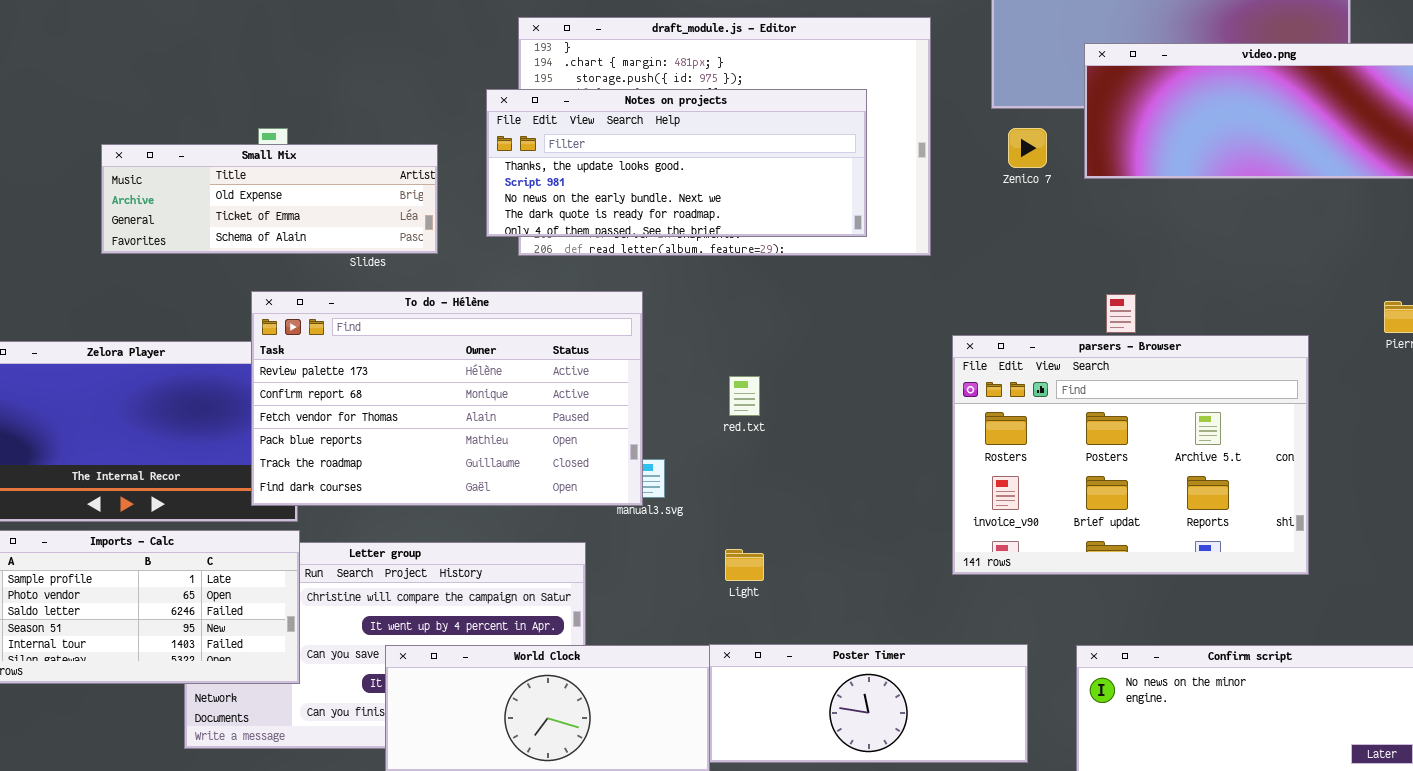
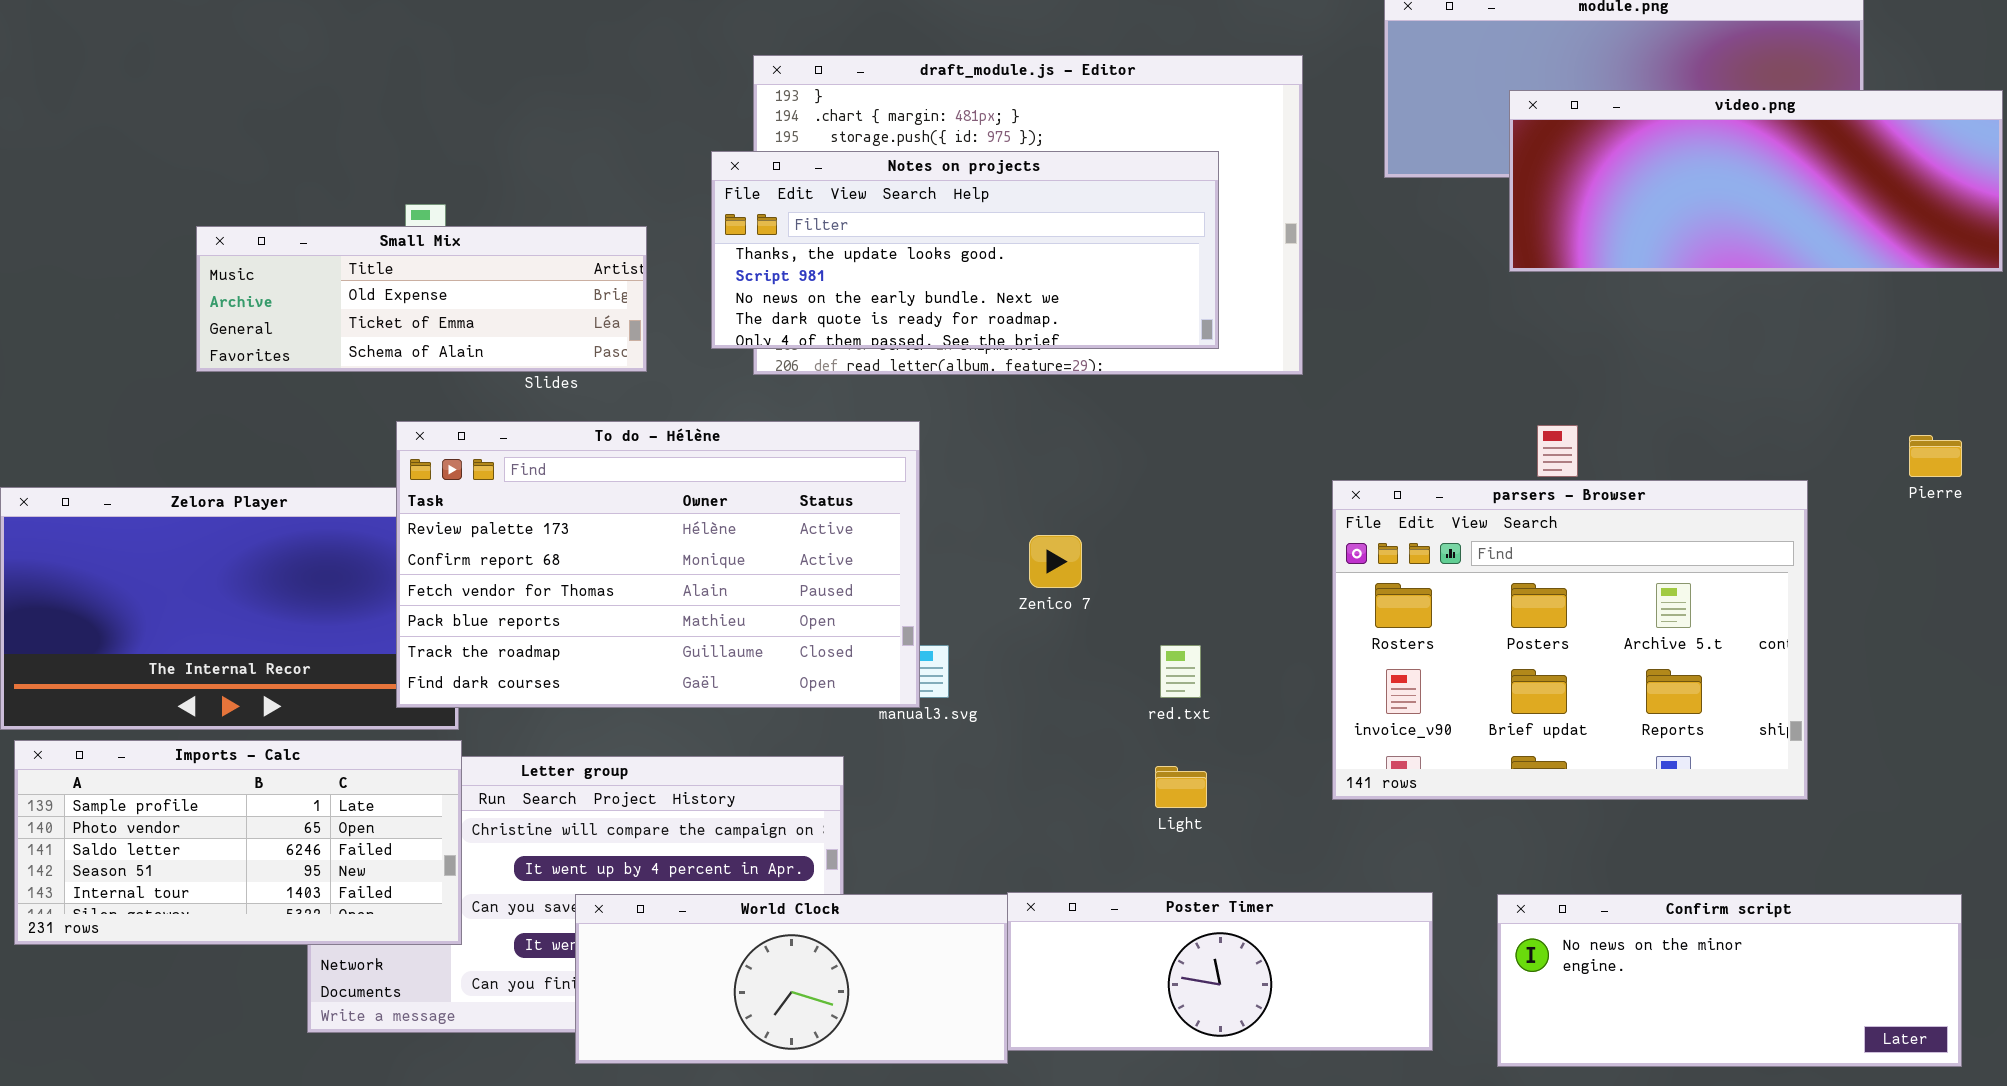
Zenico 7: [1008,128,1047,168] -> [1029,535,1082,588], moved
red.txt: [729,376,760,416] -> [1160,645,1201,698], moved
Light: [725,549,764,581] -> [1155,766,1207,808], moved

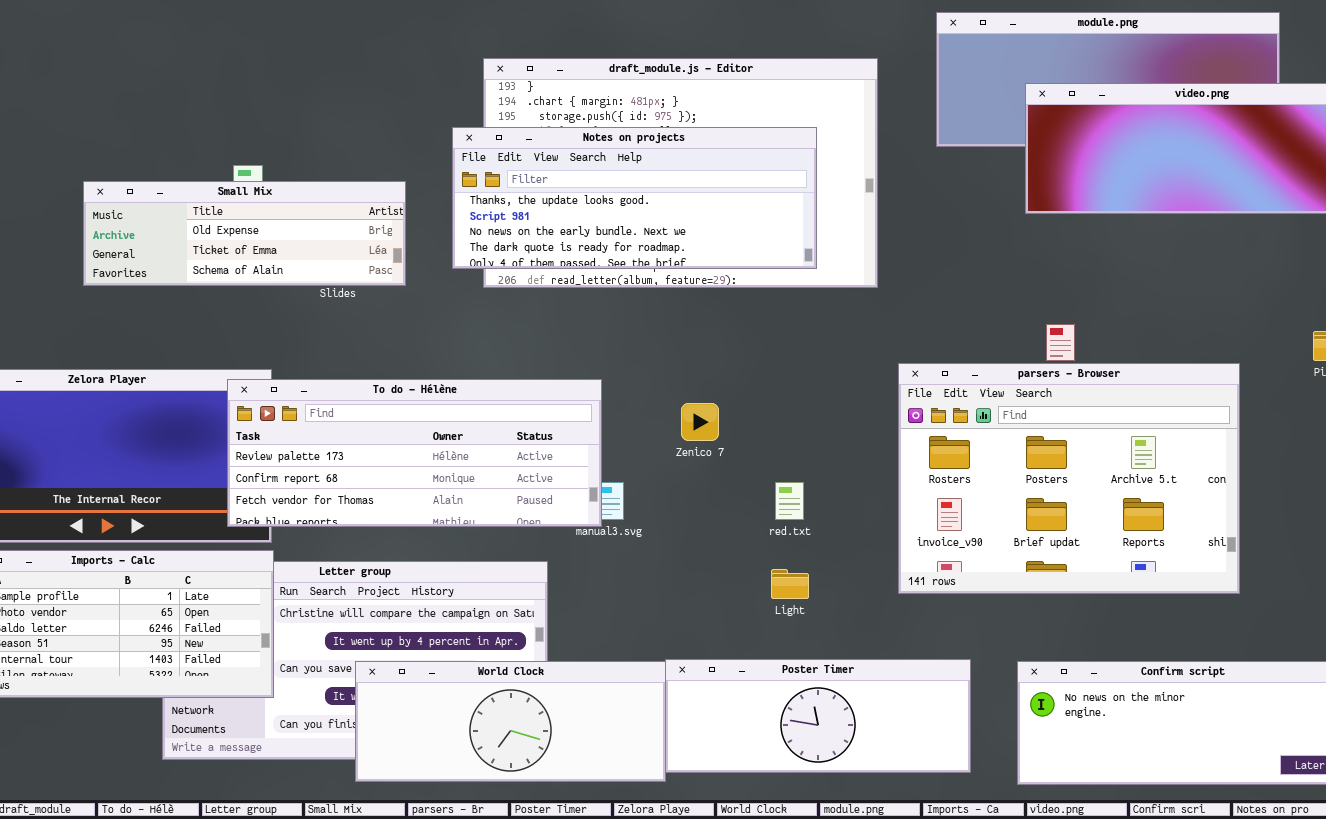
To do - Hélène: [396,421,920,708] -> [227,379,602,527], resized

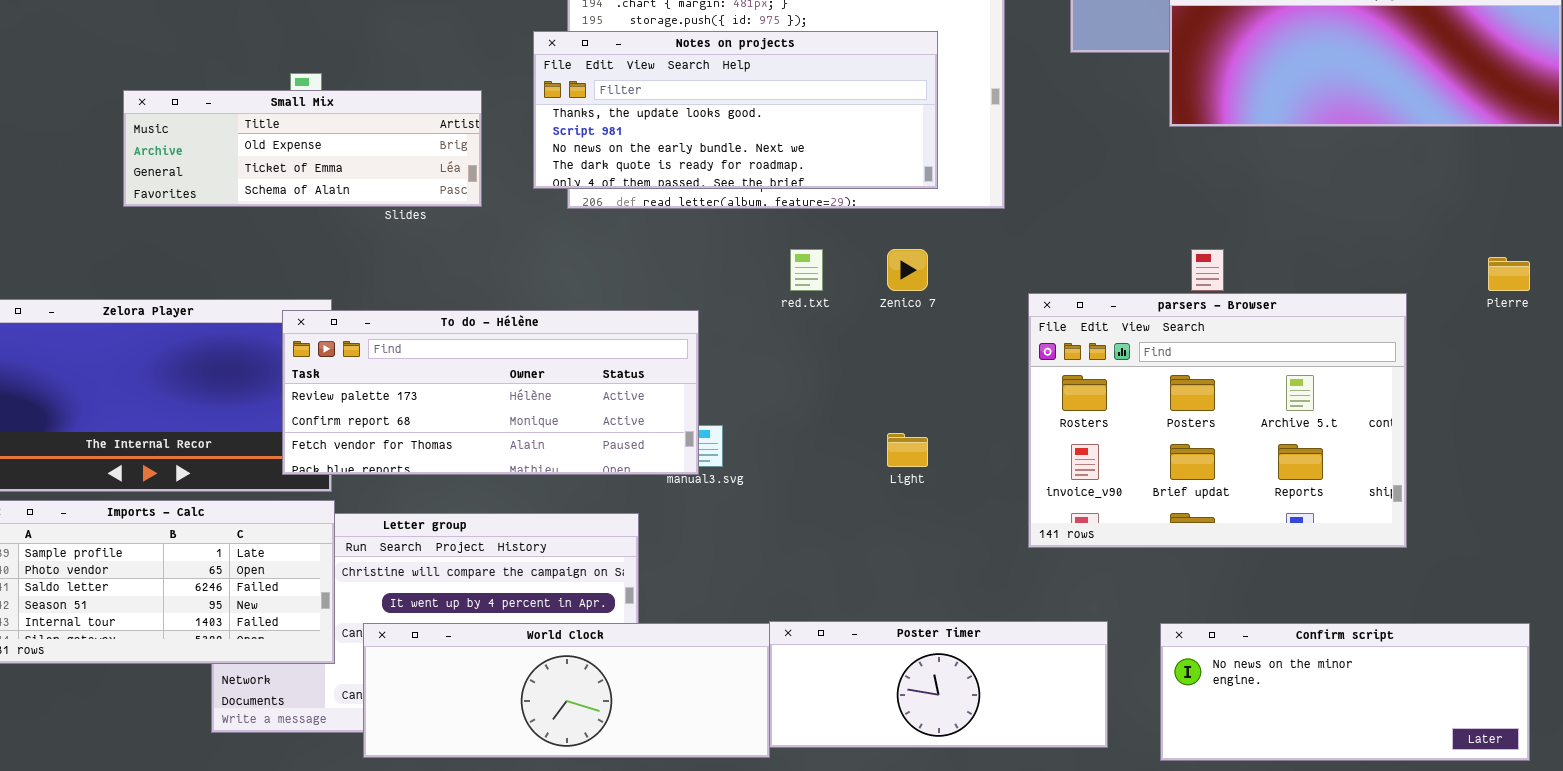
Zenico 7: [681,403,719,441] -> [887,249,928,291], moved
red.txt: [775,482,804,520] -> [790,249,823,291], moved
Light: [771,569,809,599] -> [887,433,928,467], moved
World Clock: [355,661,666,782] -> [363,623,770,758], resized

